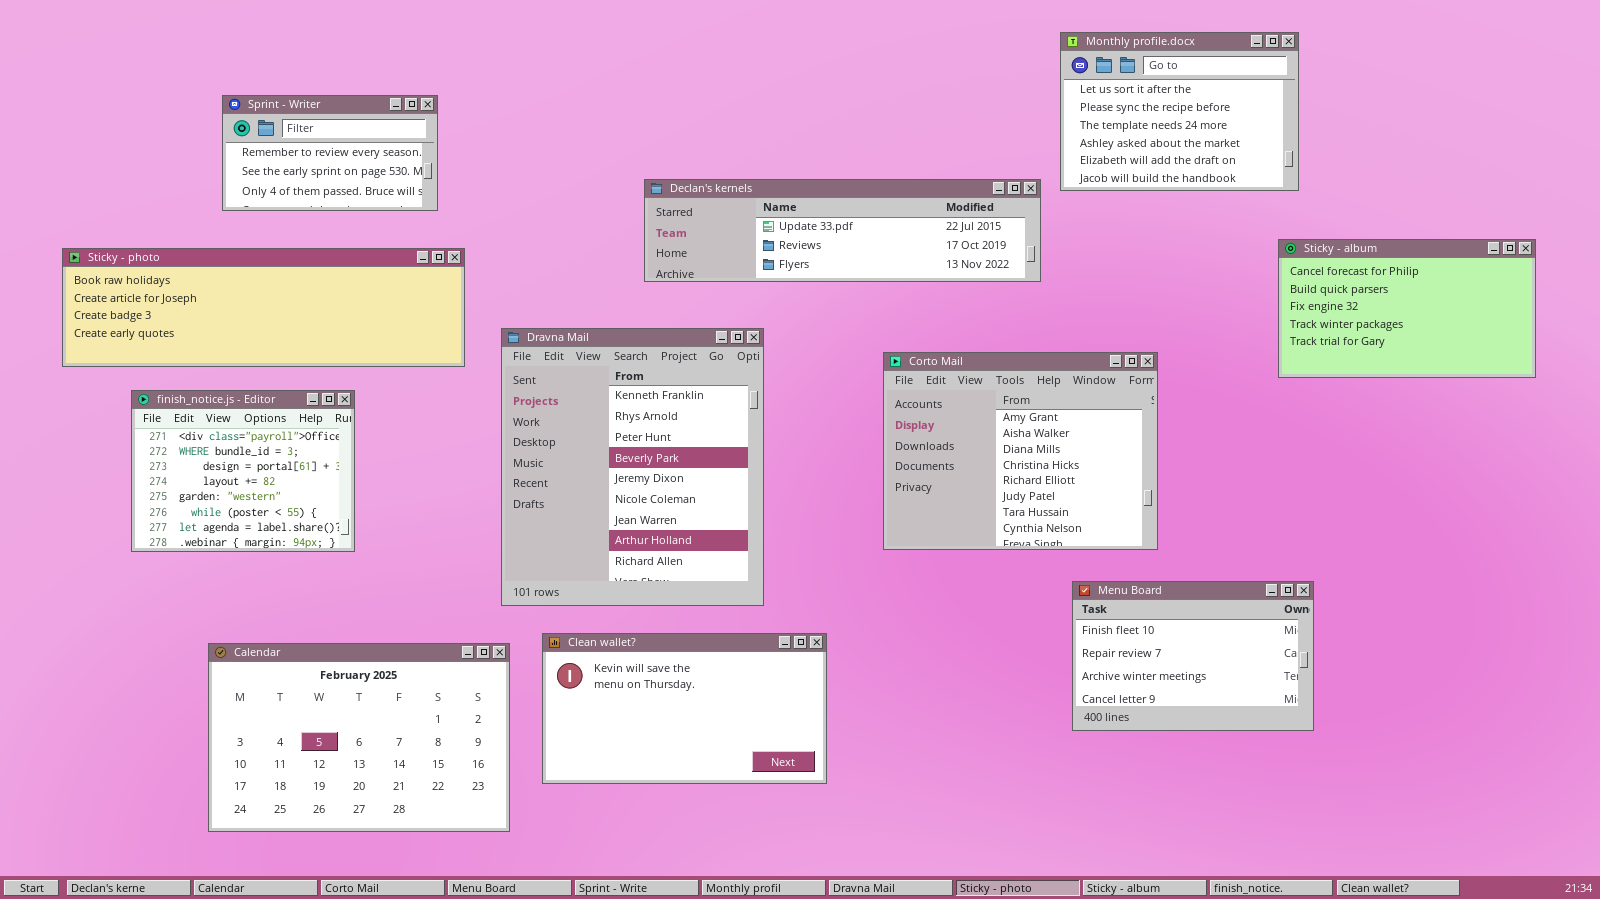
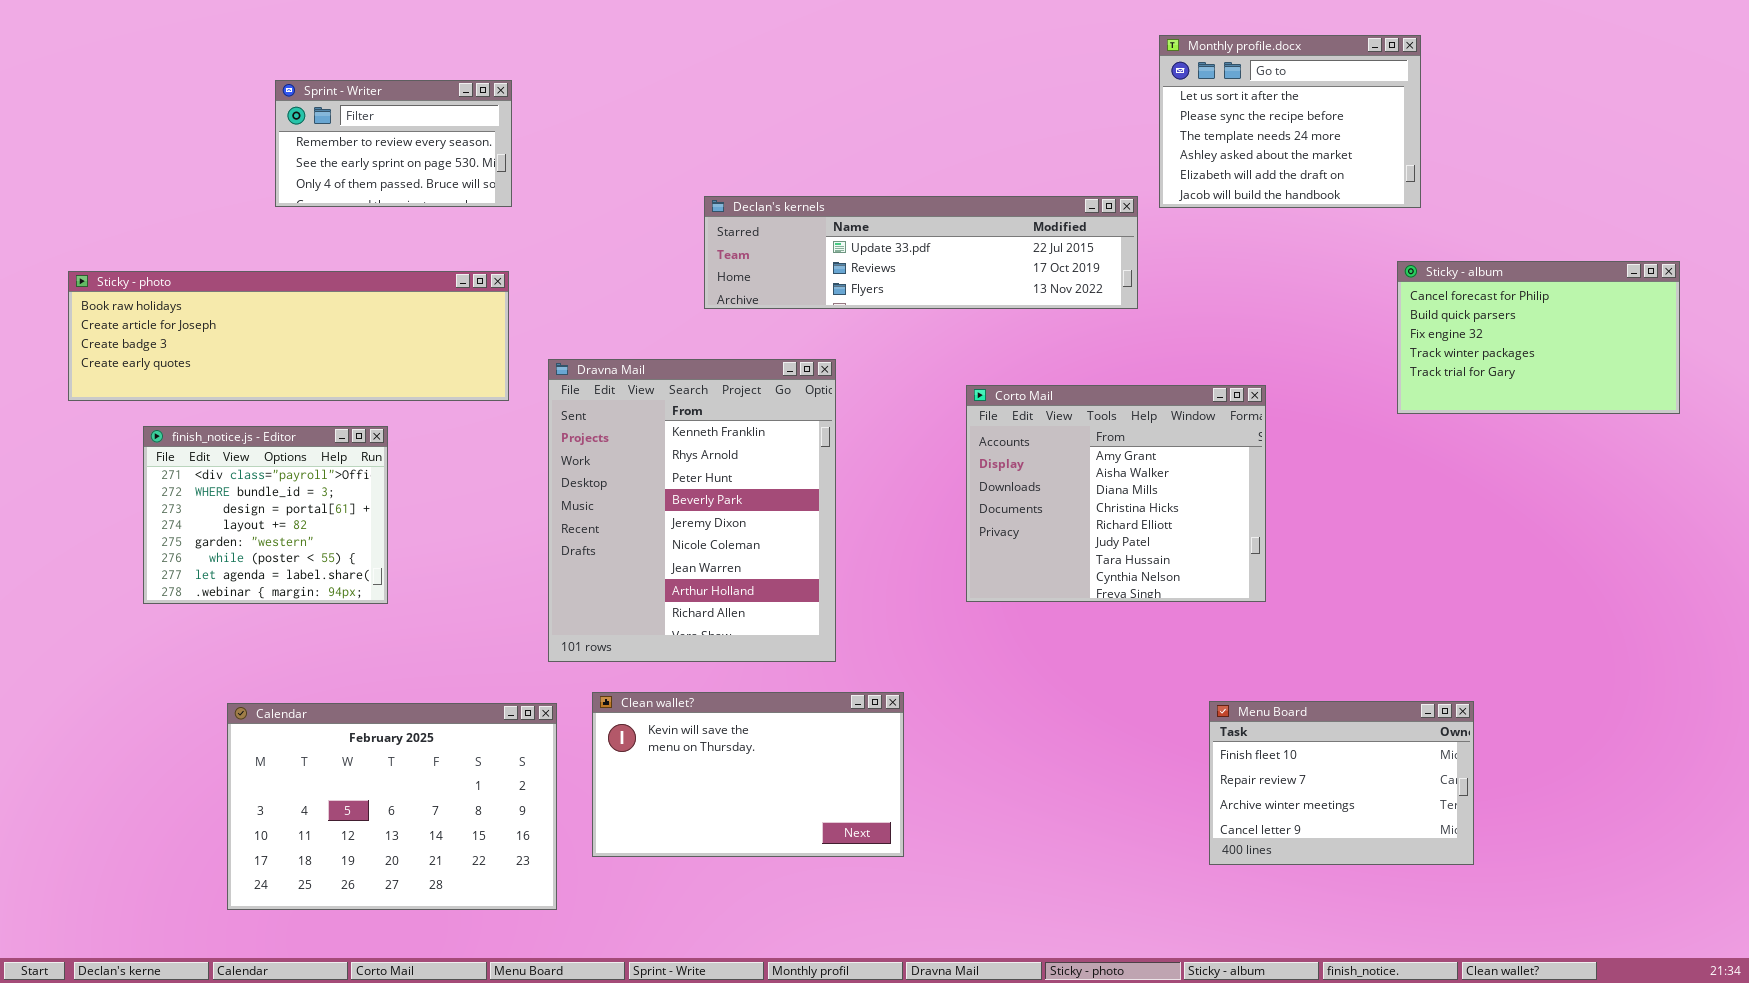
Sprint - Writer: [222,95,438,211] -> [275,80,512,207], moved
Menu Board: [1072,581,1314,731] -> [1209,701,1474,865], moved

